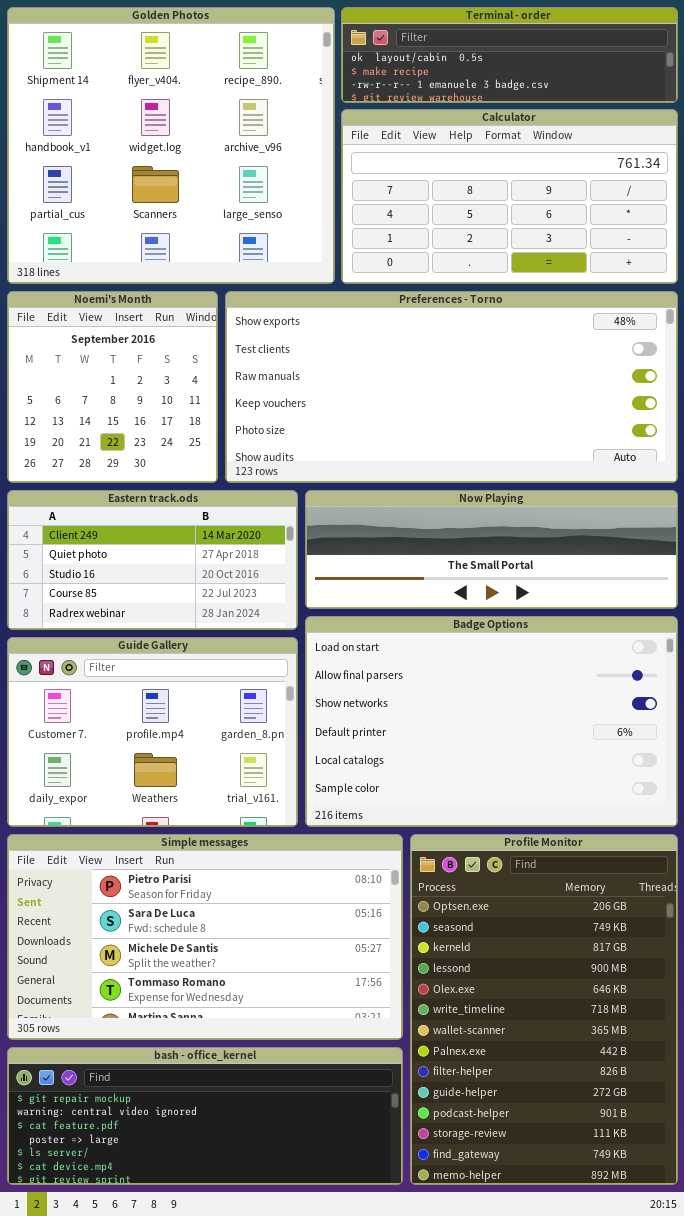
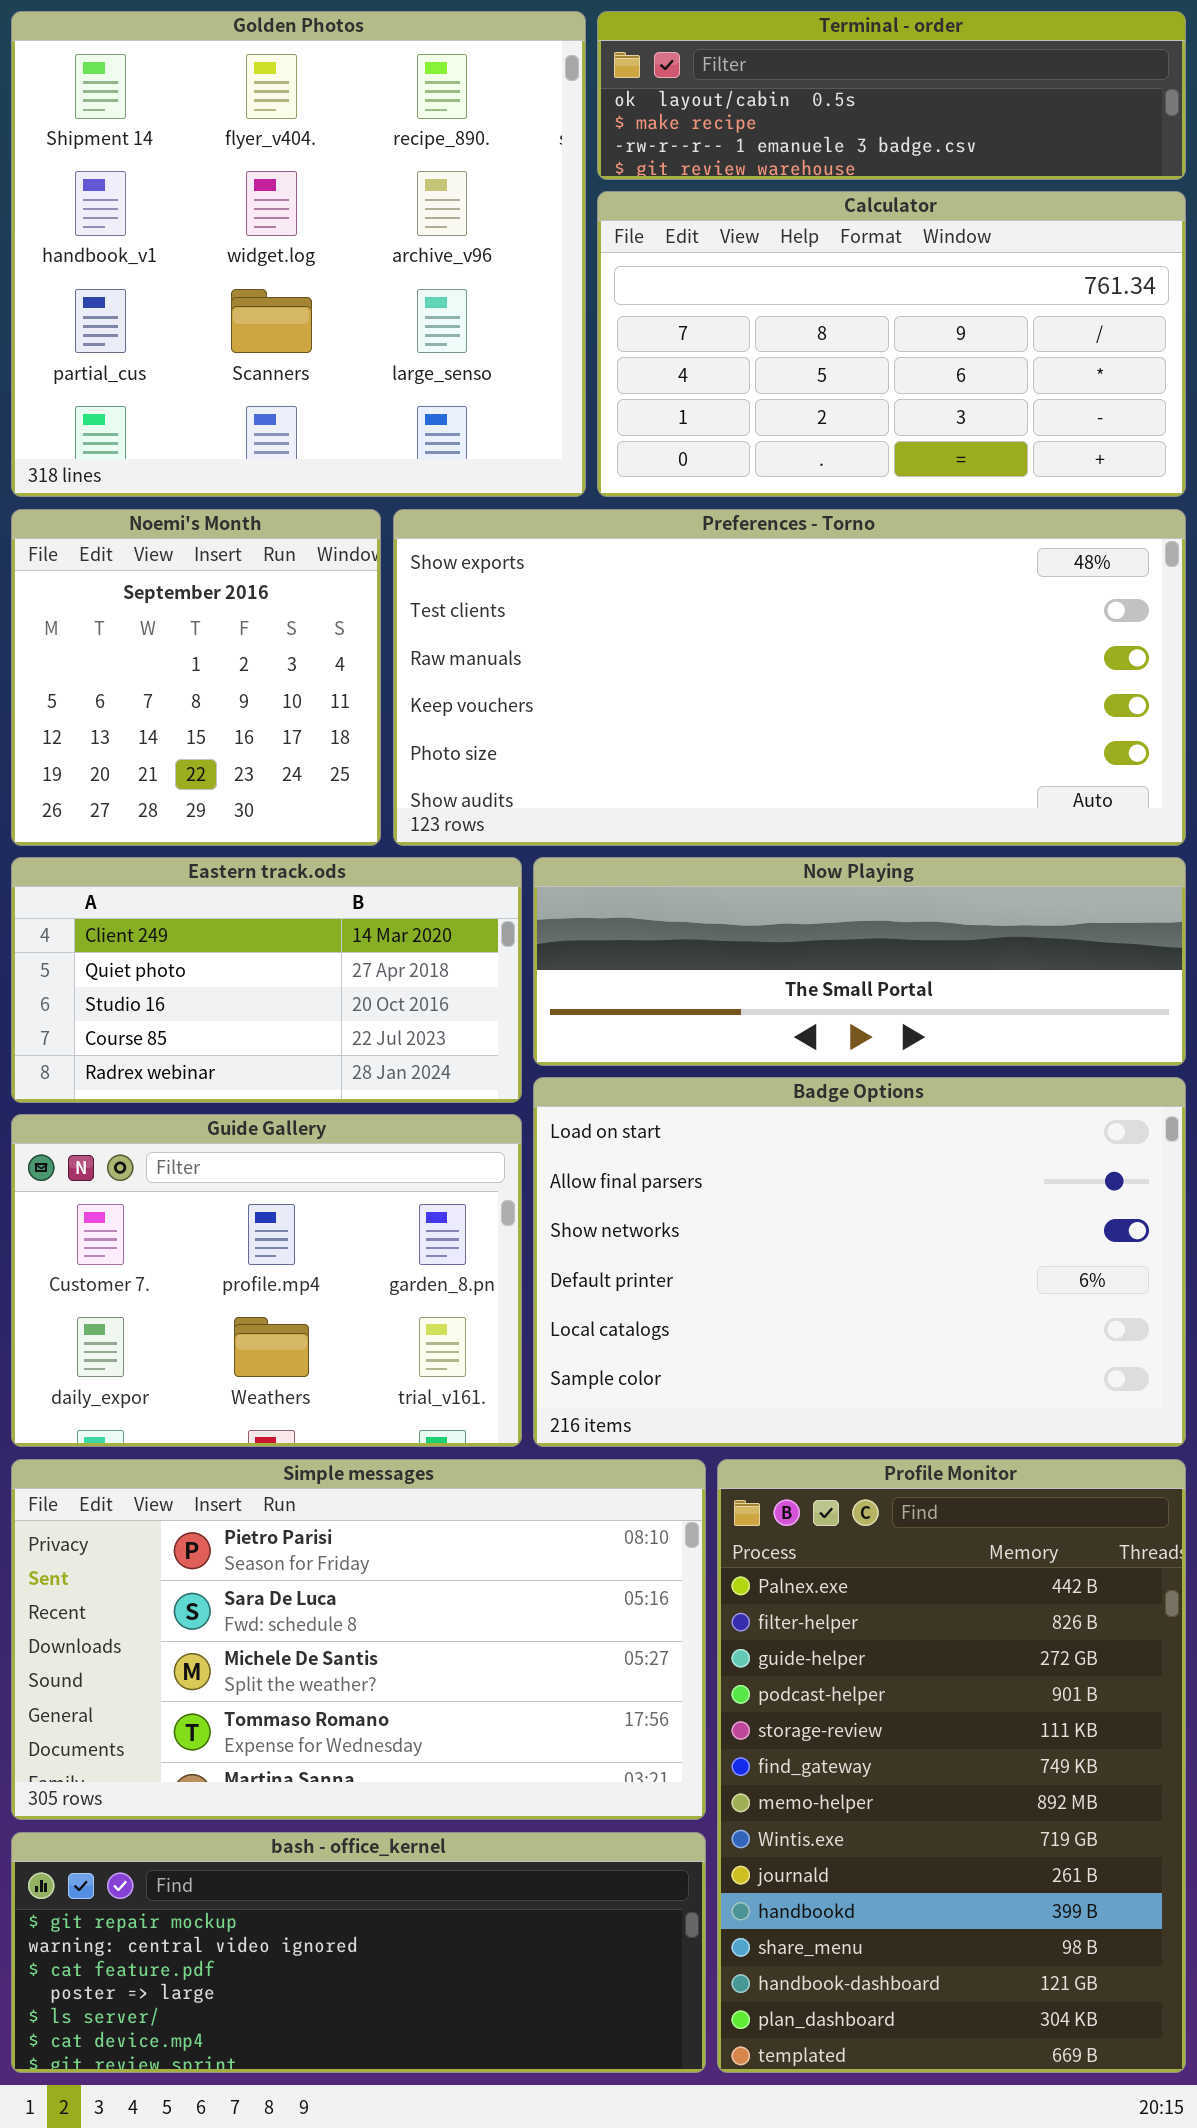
Profile Monitor: [410,834,678,1185] -> [717,1459,1186,2073], scrolled down 7 rows

